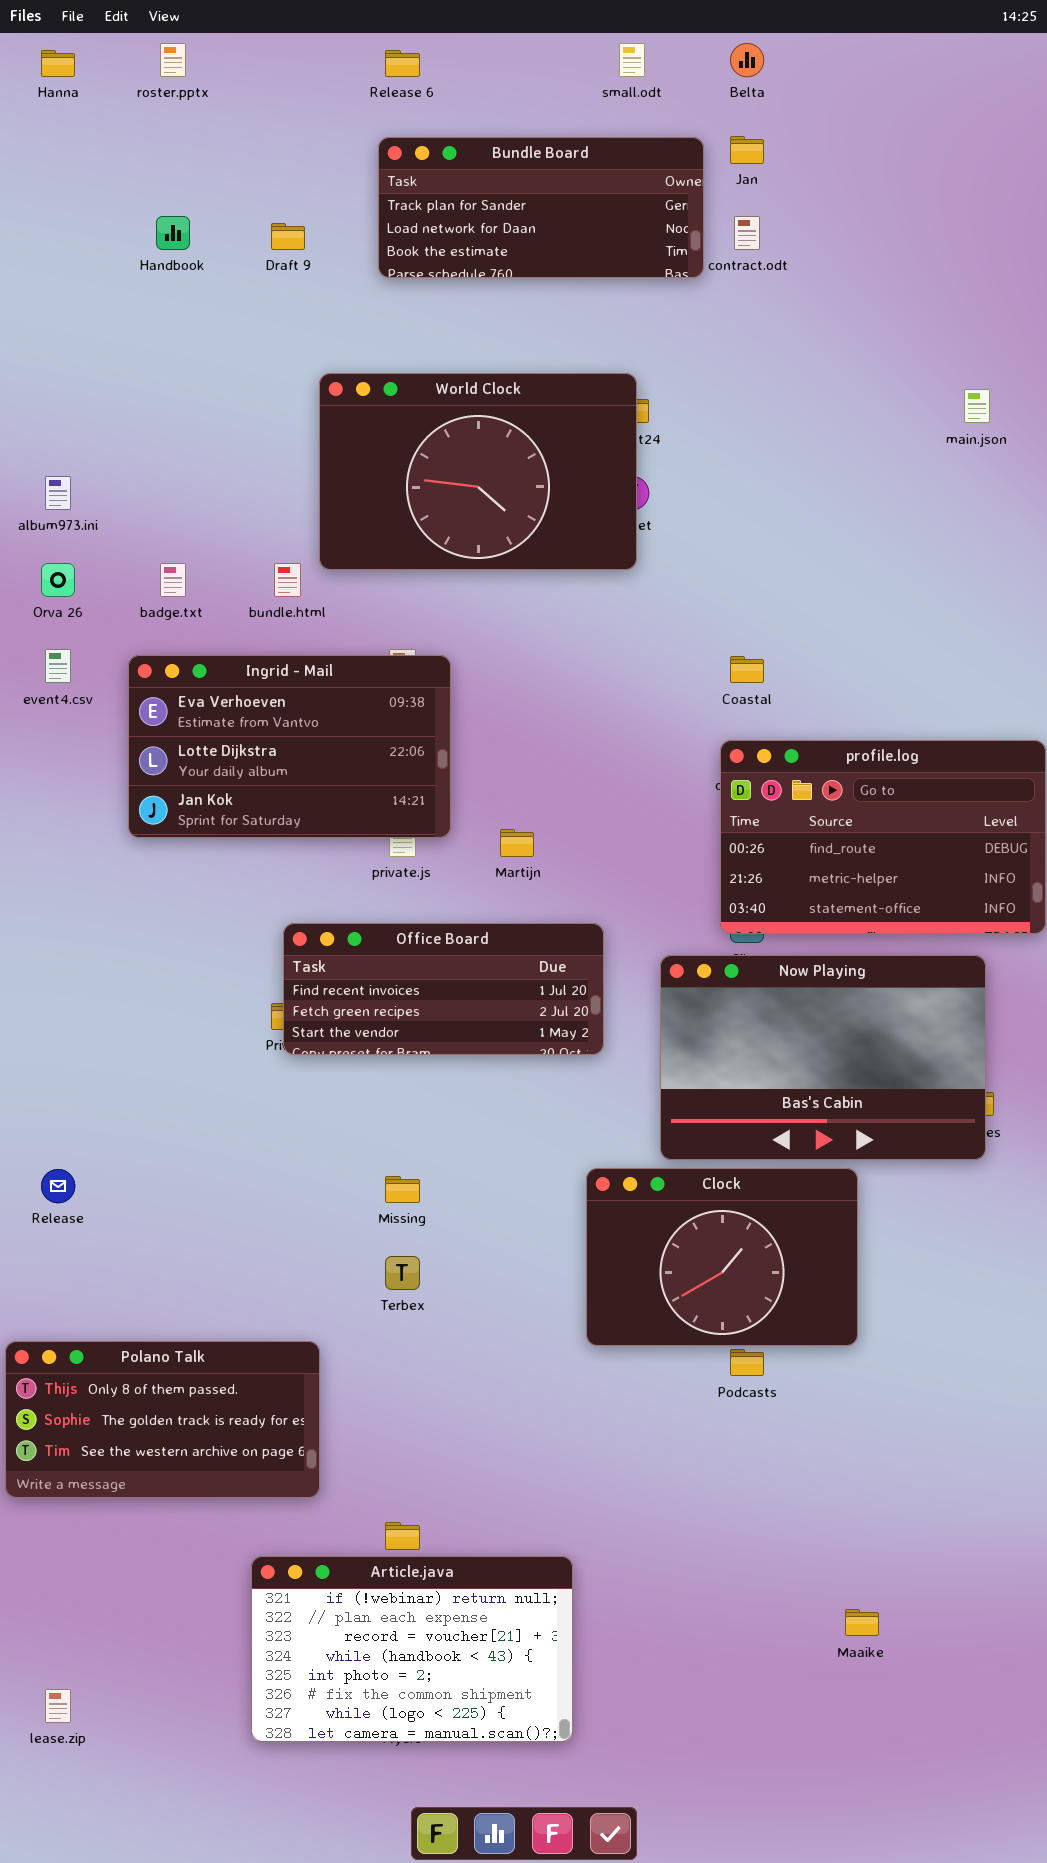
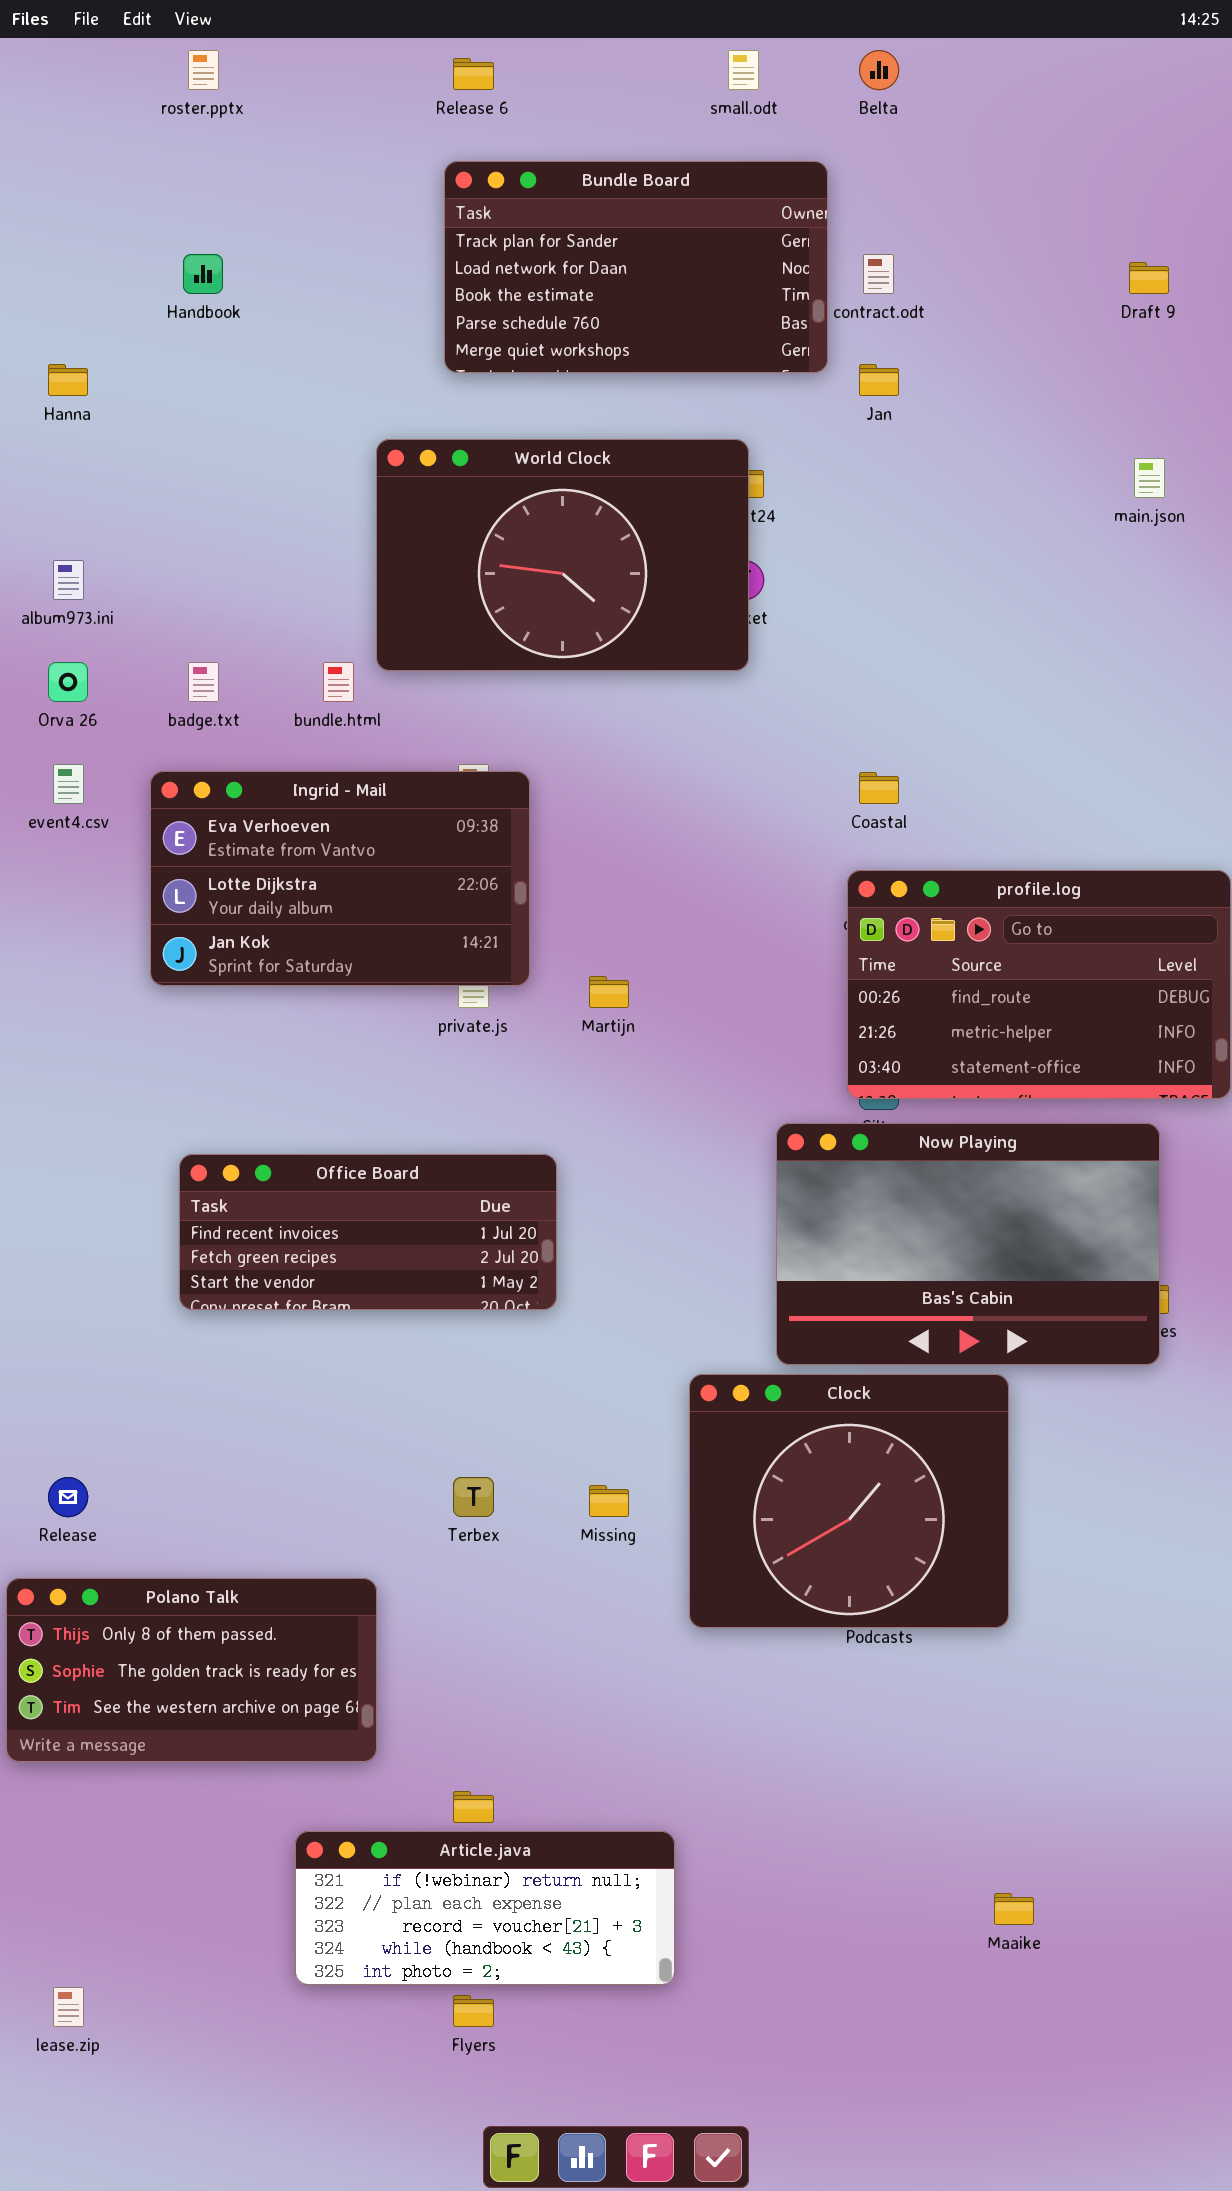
Hanna: [41,50,75,77] -> [48,364,88,396], moved
Jan: [730,136,764,164] -> [859,364,899,396], moved
Bundle Board: [378,137,704,278] -> [444,161,828,373], resized
Draft 9: [271,223,305,250] -> [1129,262,1169,294], moved
Office Board: [283,923,604,1055] -> [179,1154,557,1310], moved
Clock: [586,1168,858,1346] -> [689,1374,1009,1628], resized
Release: [41,1169,75,1203] -> [48,1477,88,1517], moved
Missing: [385,1176,420,1203] -> [589,1485,629,1517], moved
Article.java: [251,1556,573,1742] -> [295,1831,675,1985], resized

